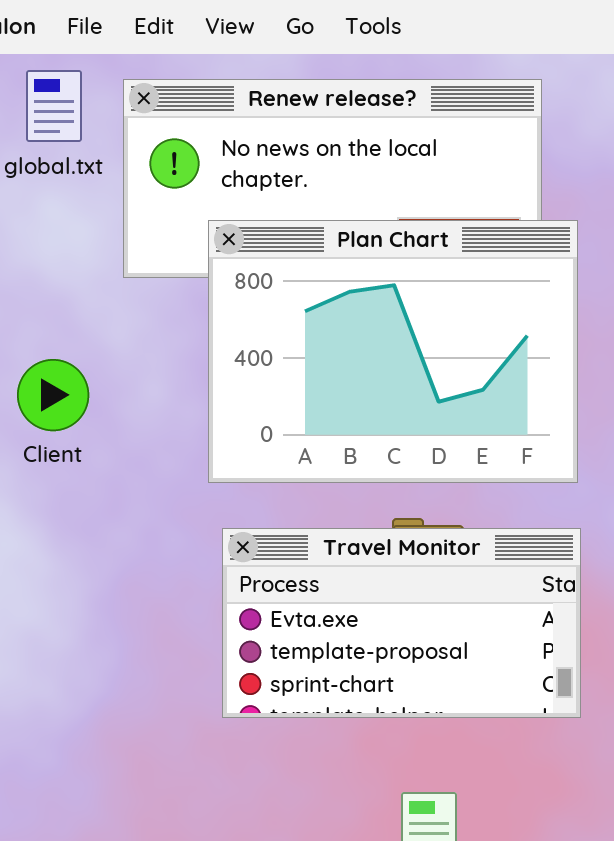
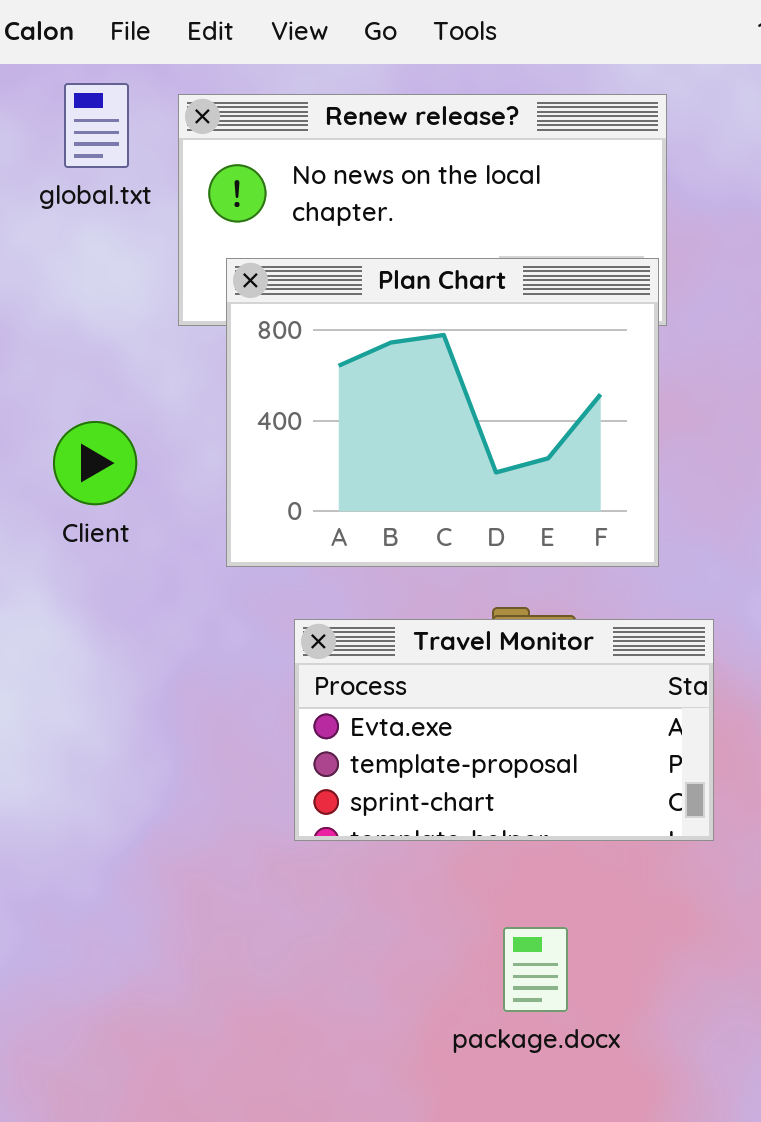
Plan Chart: [208,220,578,483] -> [226,258,659,567], moved

